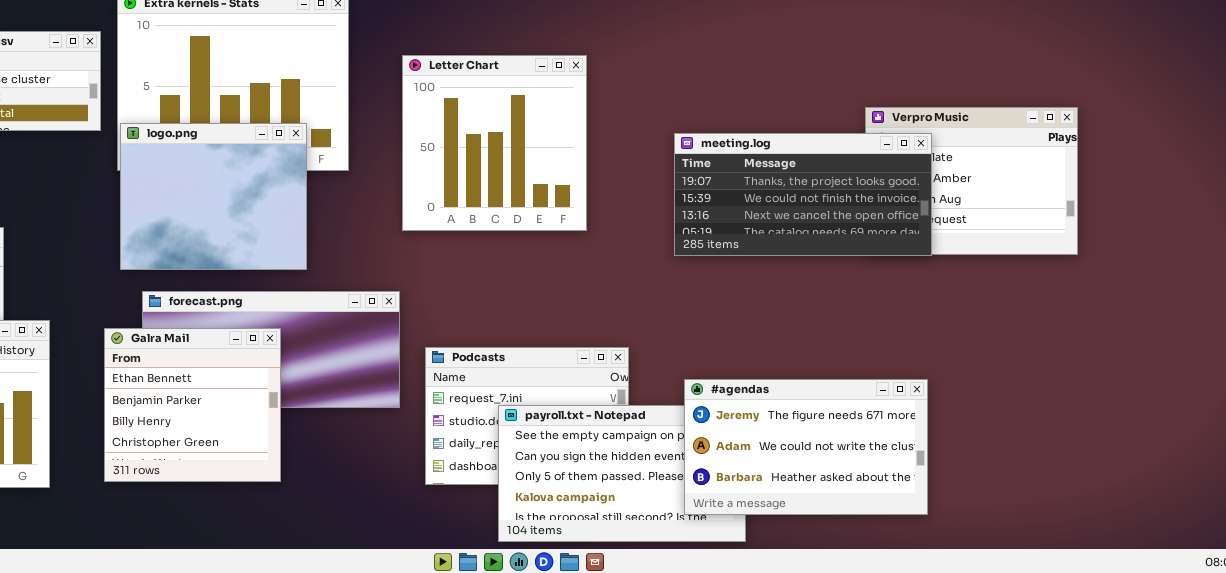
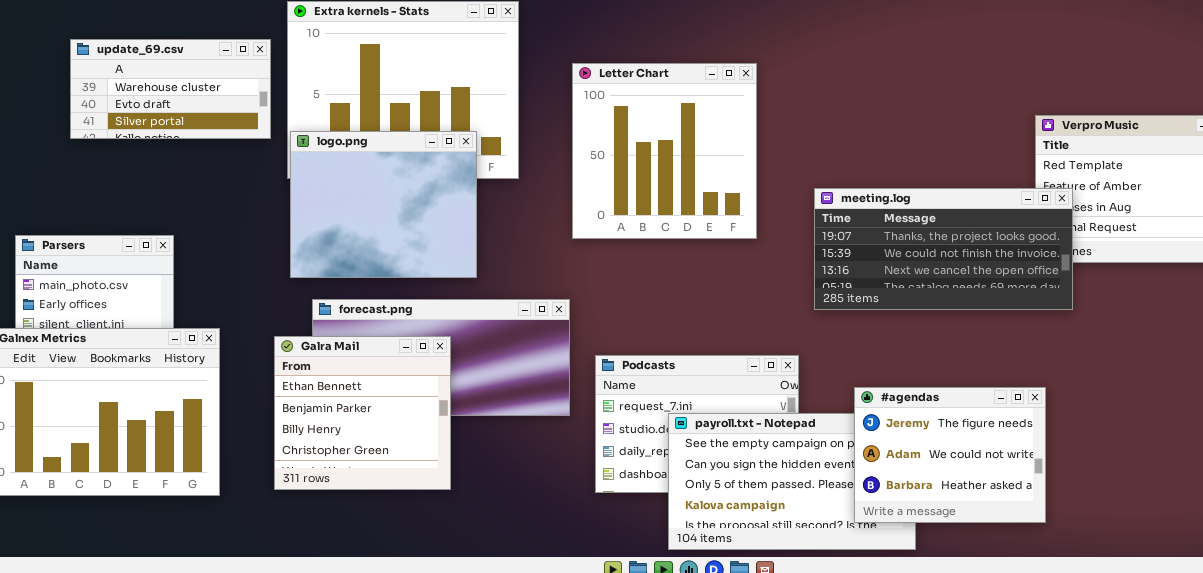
meeting.log: [674,133,932,256] -> [814,188,1073,310], moved
#agendas: [684,379,928,515] -> [854,387,1046,523], resized

